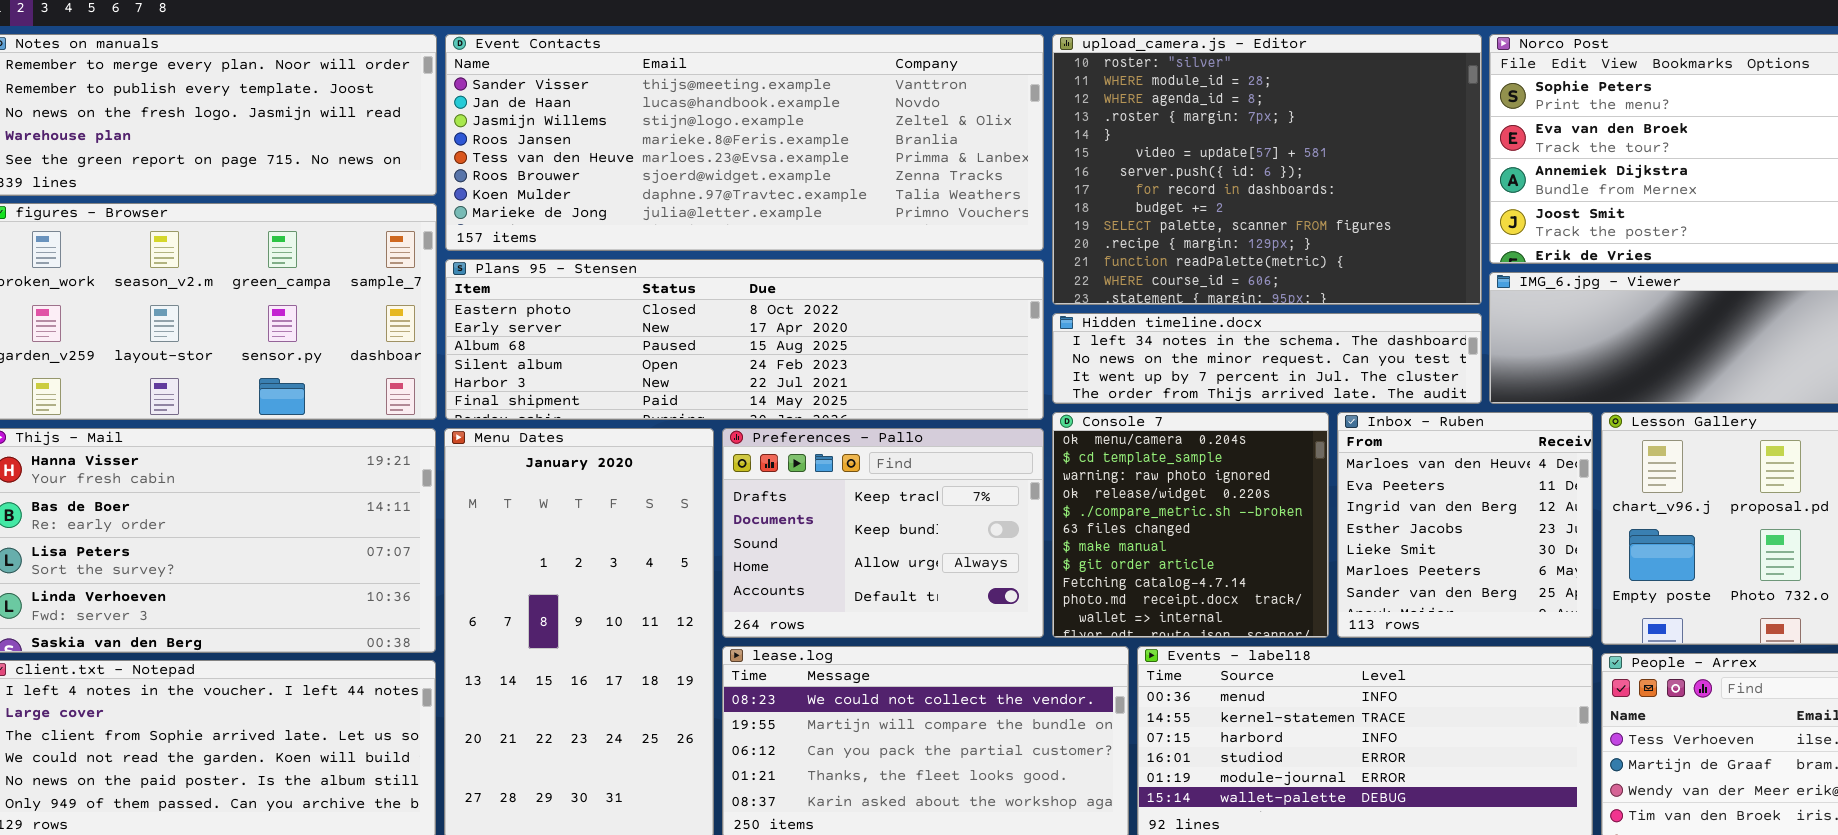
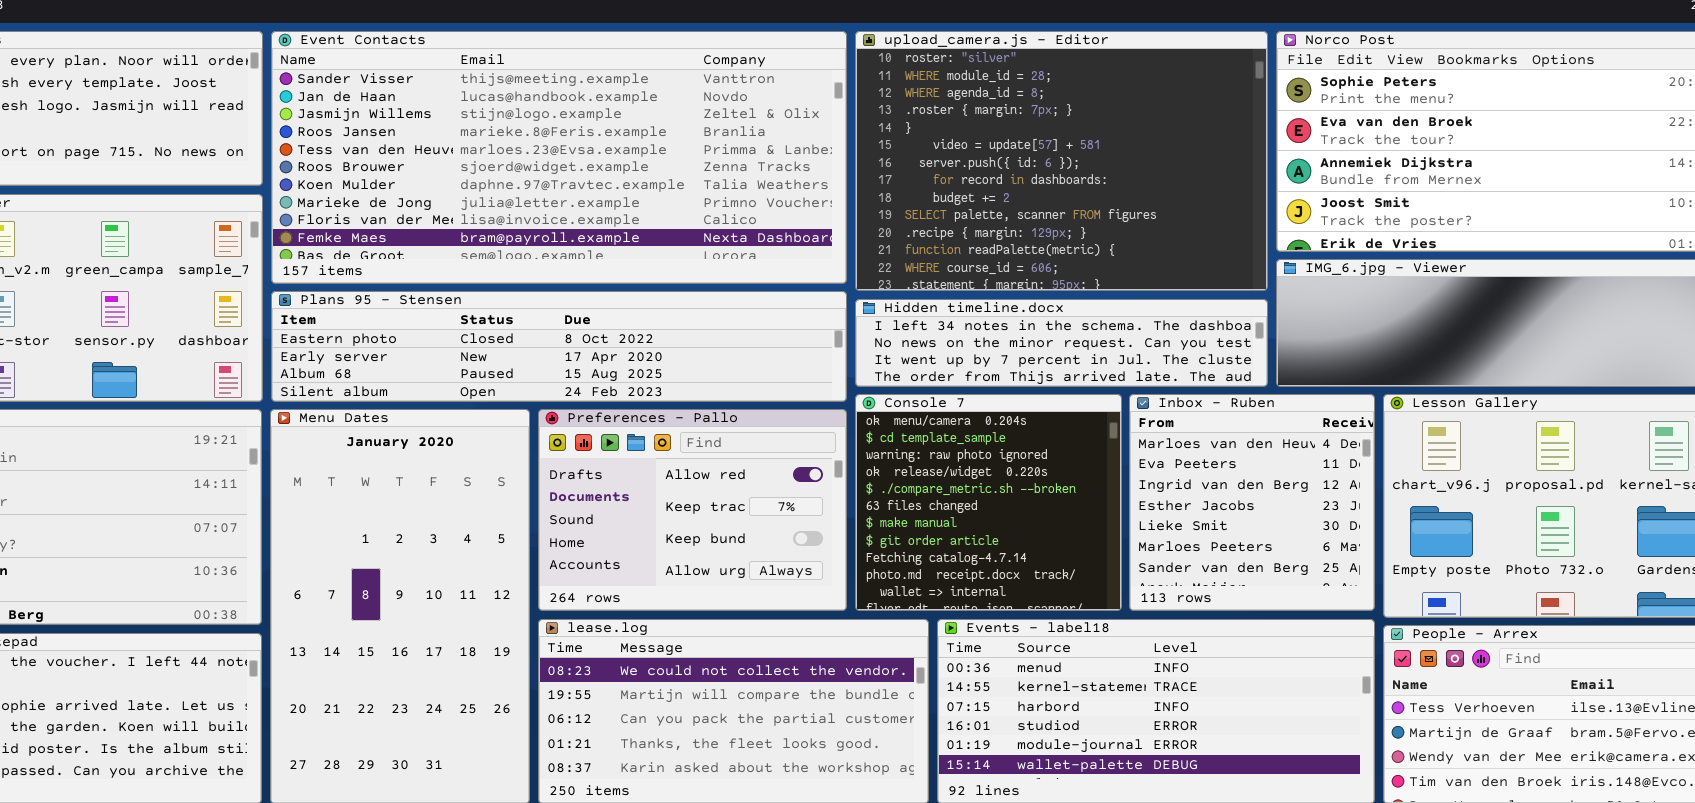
Event Contacts: [445,34,1044,251] -> [271,31,847,284], resized
Plans 95 - Stensen: [445,259,1044,420] -> [271,291,847,402], resized
Preferences - Pallo: [722,428,1044,638] -> [538,409,847,611], scrolled up 1 row

